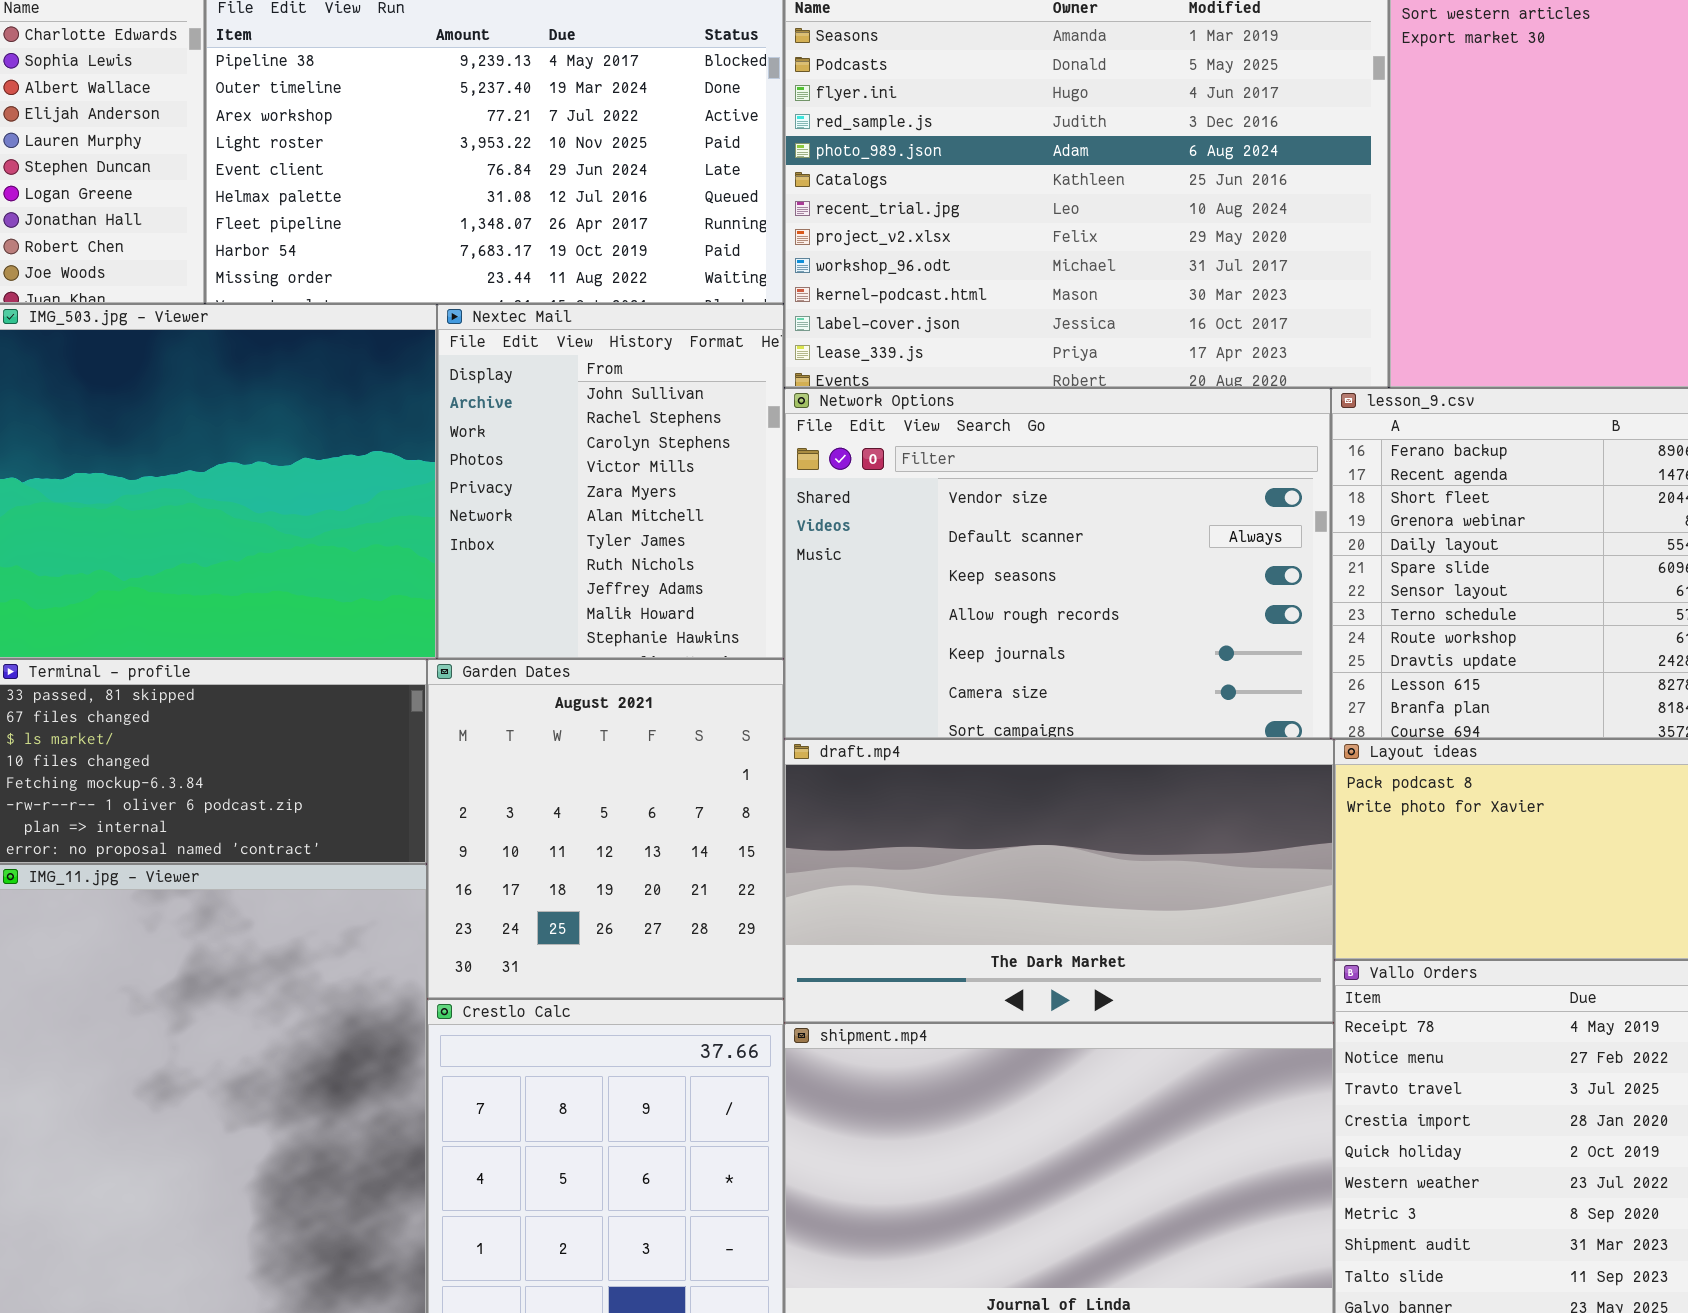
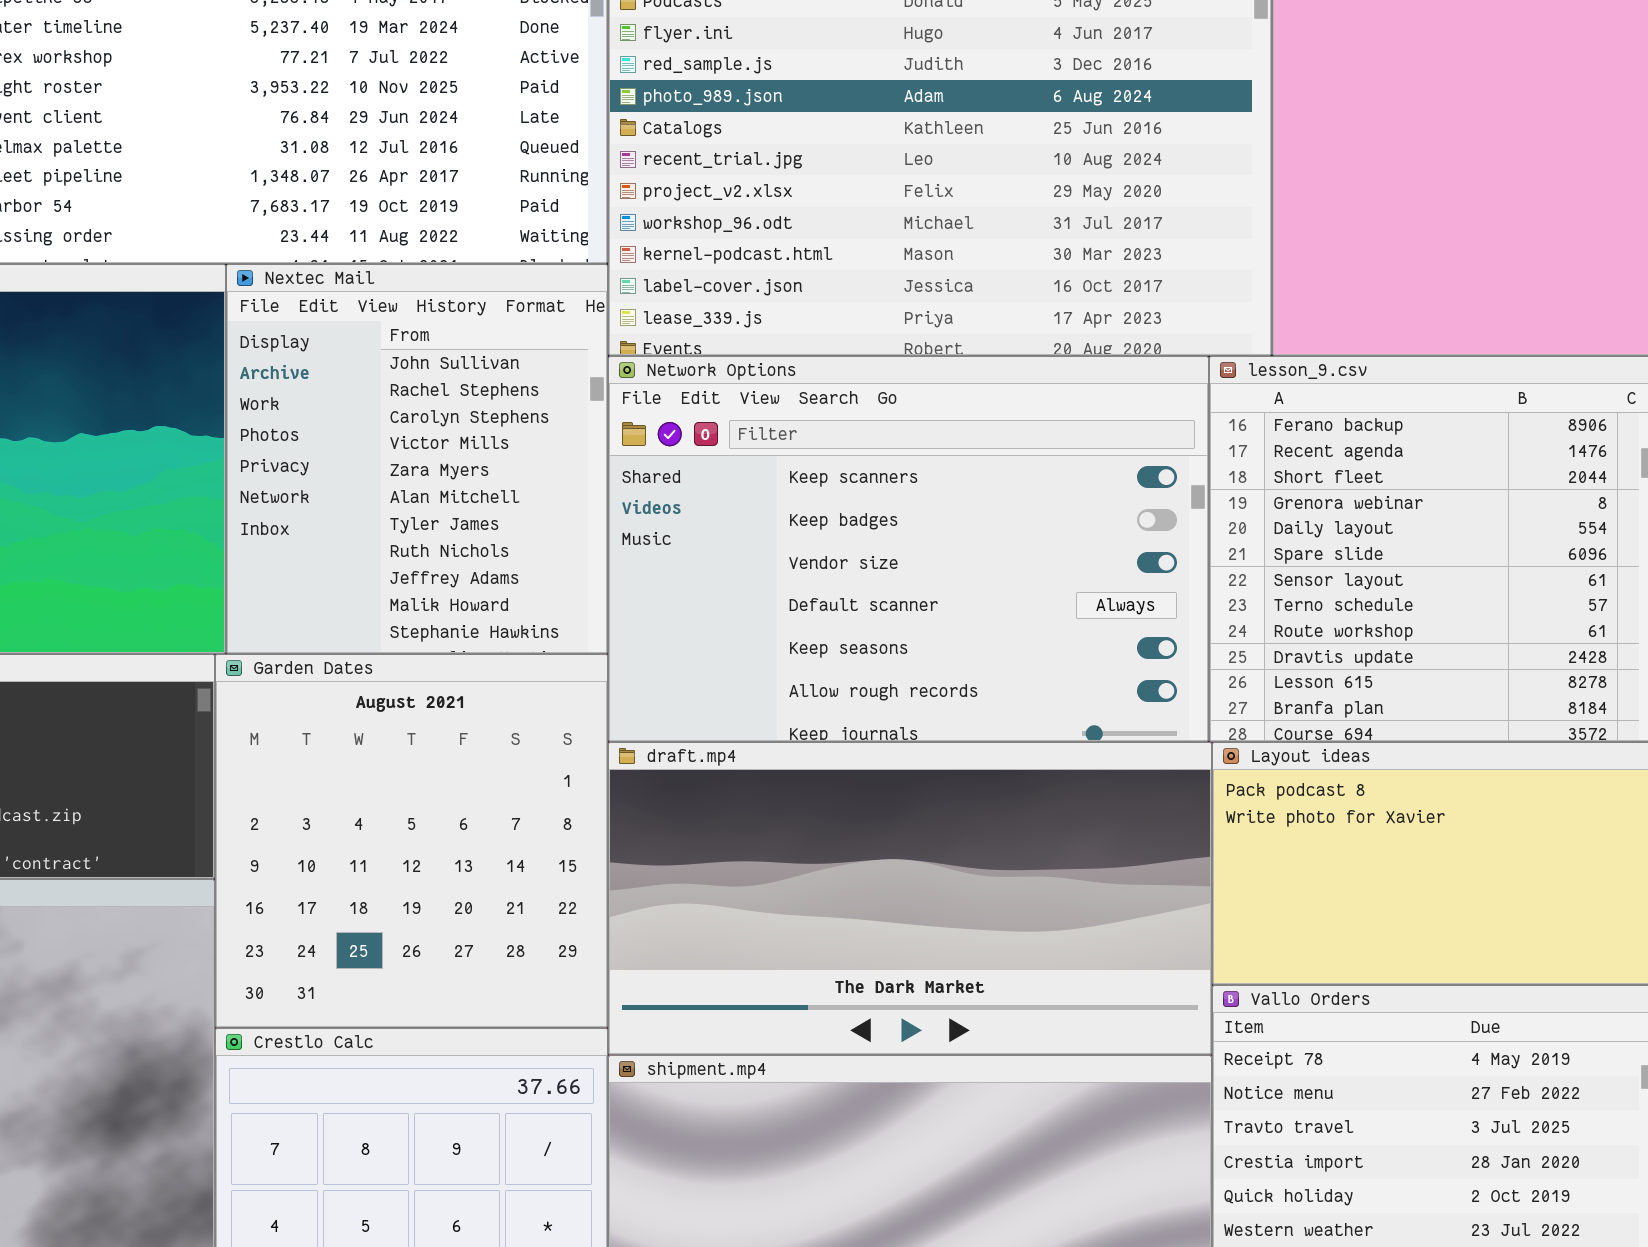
Network Options: [784,388,1331,739] -> [608,356,1209,742], scrolled up 2 rows

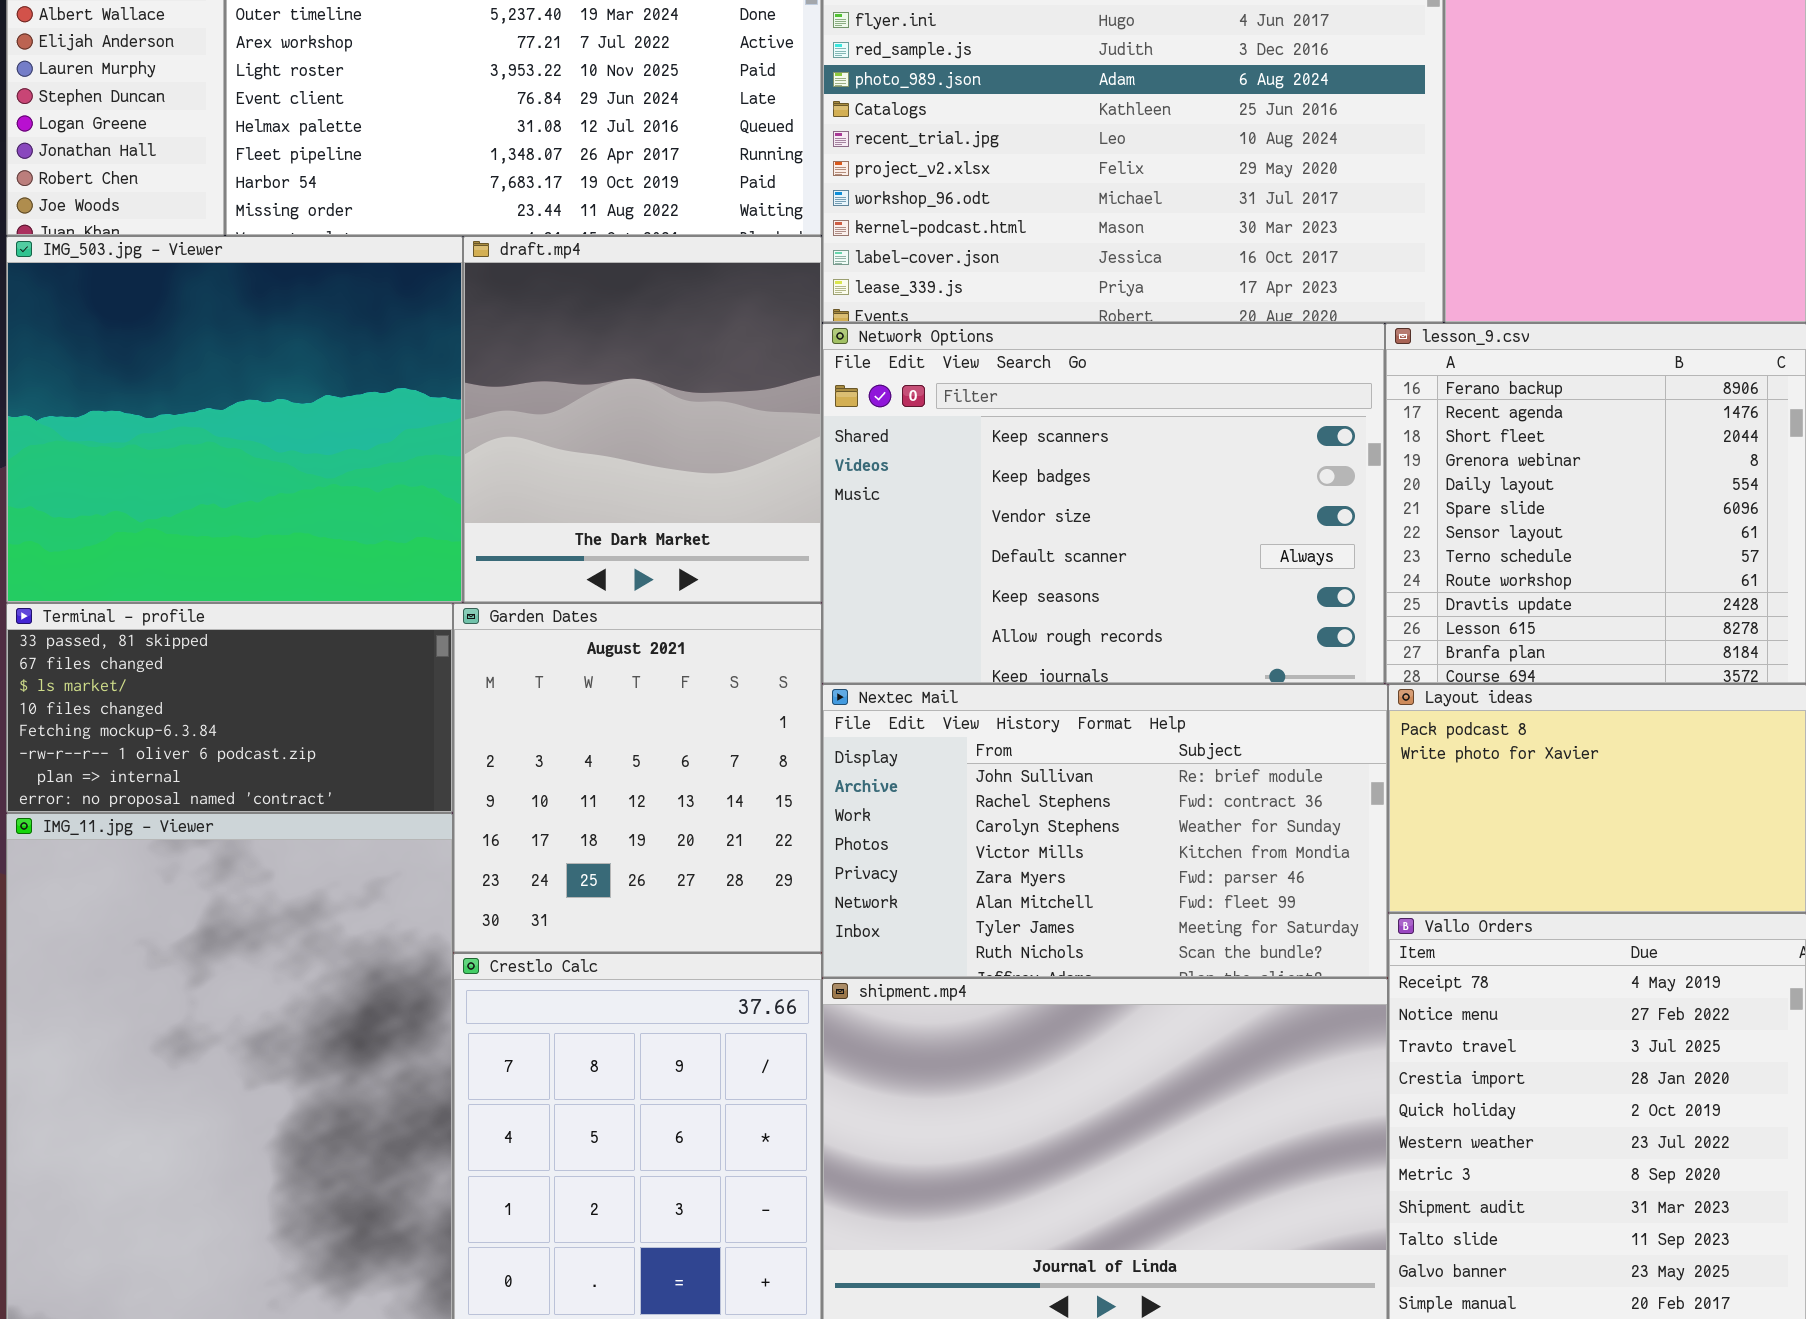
Nextec Mail: [226,264,608,654] -> [822,684,1388,978], moved, resized
draft.mp4: [608,742,1212,1055] -> [463,236,822,603], moved, resized

